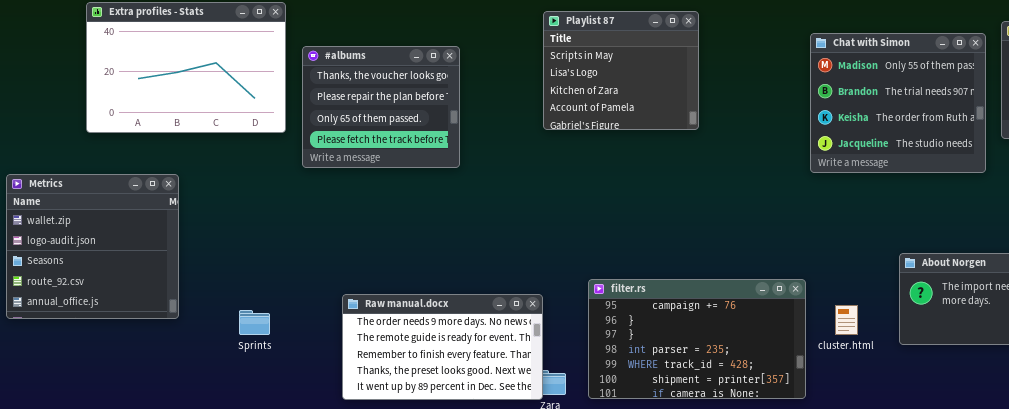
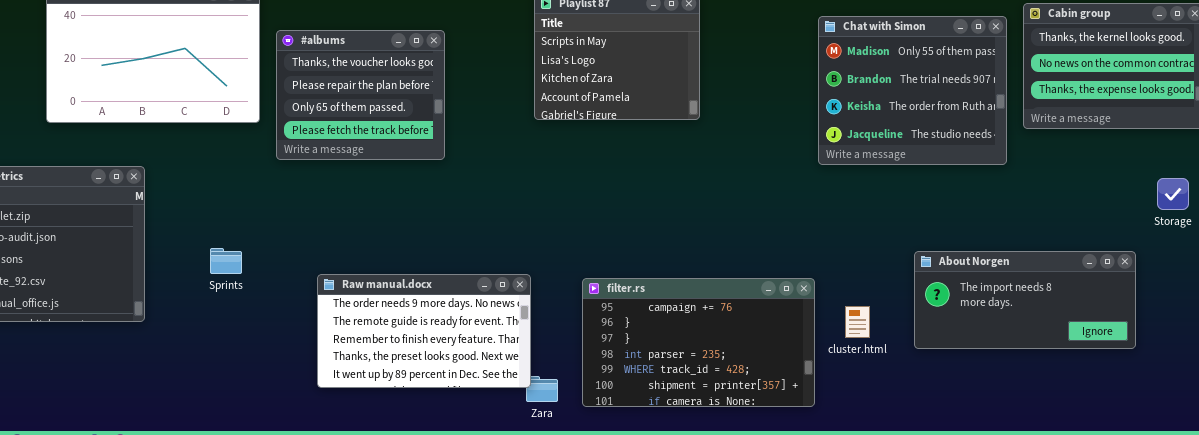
Raw manual.docx: [342,294,543,400] -> [317,274,531,388], moved
Sprints: [239,310,270,335] -> [210,248,242,274], moved

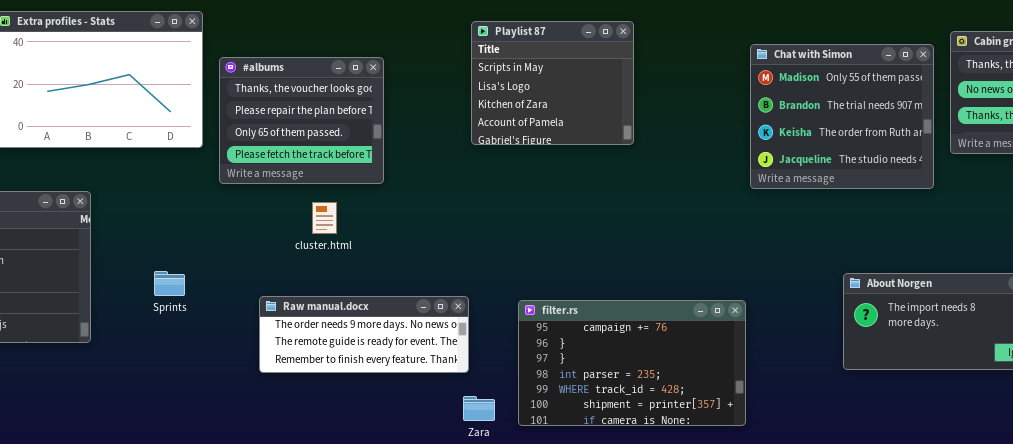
Raw manual.docx: [317,274,531,388] -> [259,296,469,373], resized
cluster.html: [845,306,870,338] -> [312,202,337,234], moved

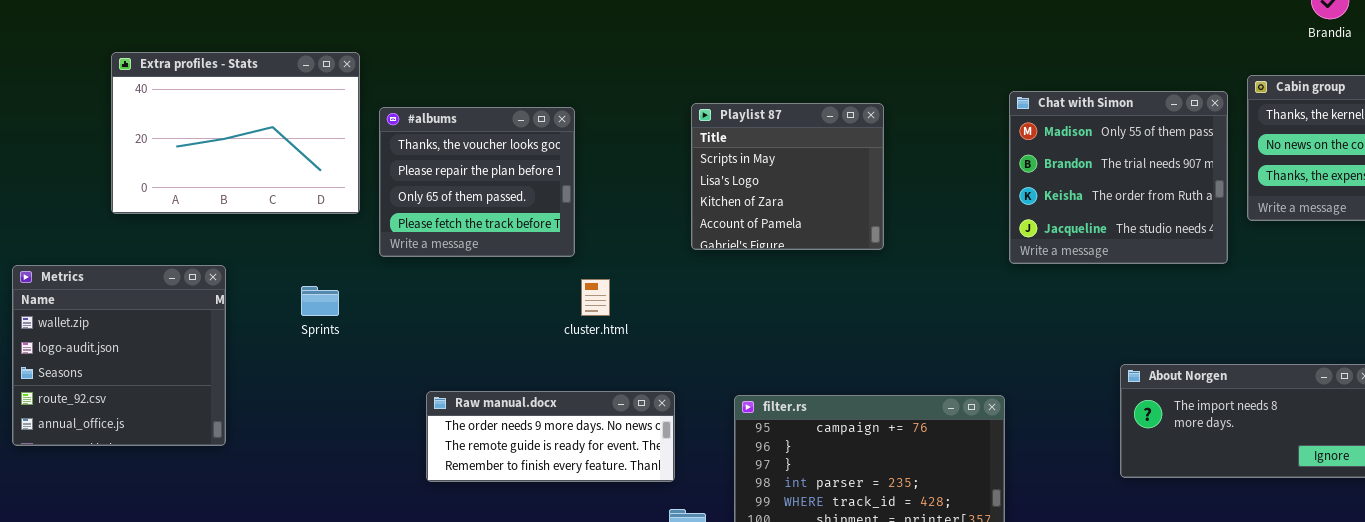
Playlist 87: [471,21,634,145] -> [691,103,884,250], moved
cluster.html: [312,202,337,234] -> [581,279,610,316], moved
Sprints: [154,271,185,296] -> [301,286,339,316], moved

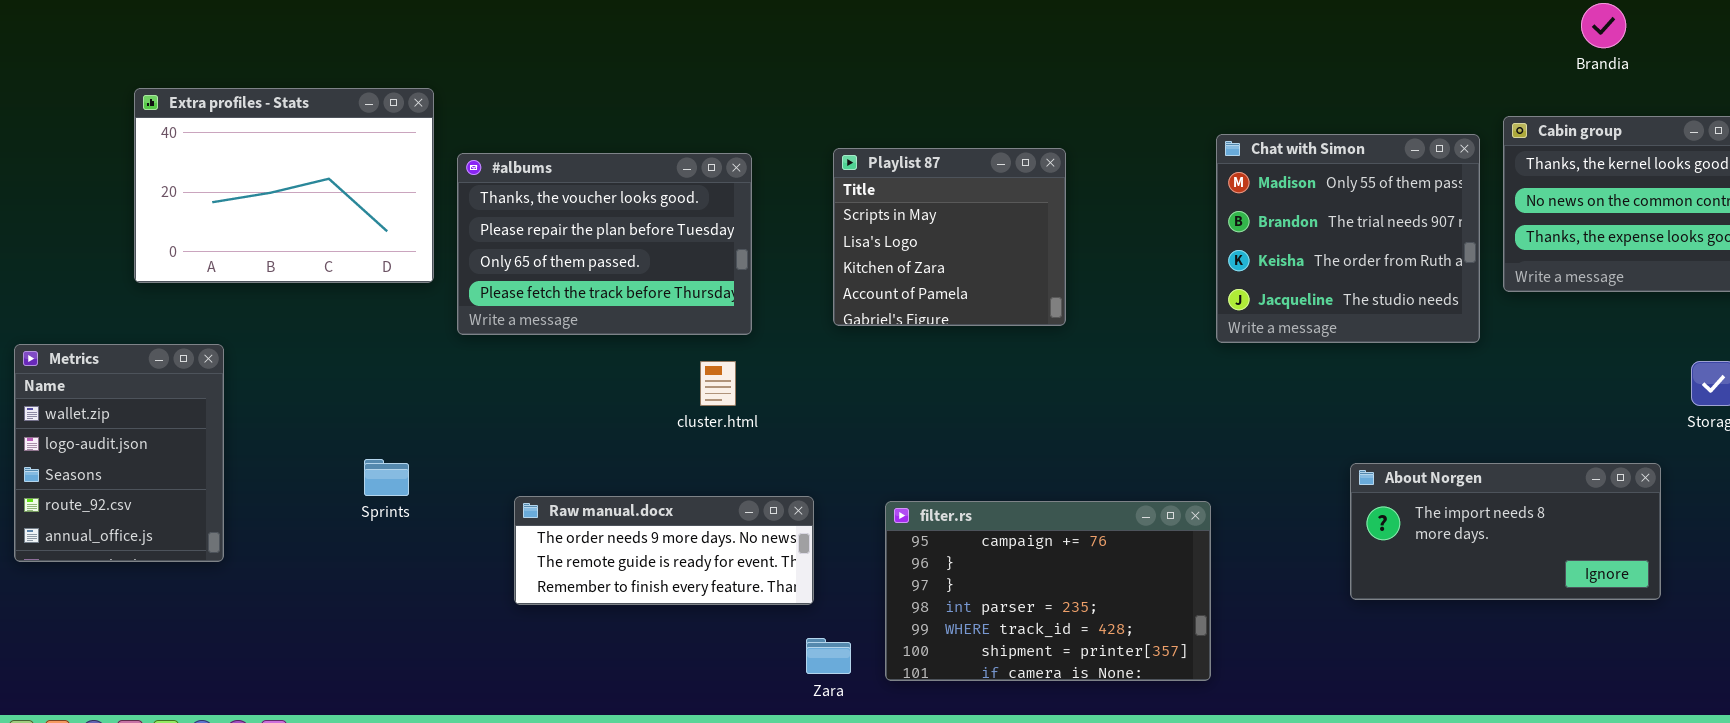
#albums: [379,107,575,257] -> [457,153,752,335], resized
Metrics: [12,265,226,446] -> [14,344,224,562], resized
Sprints: [301,286,339,316] -> [364,459,409,496], moved

